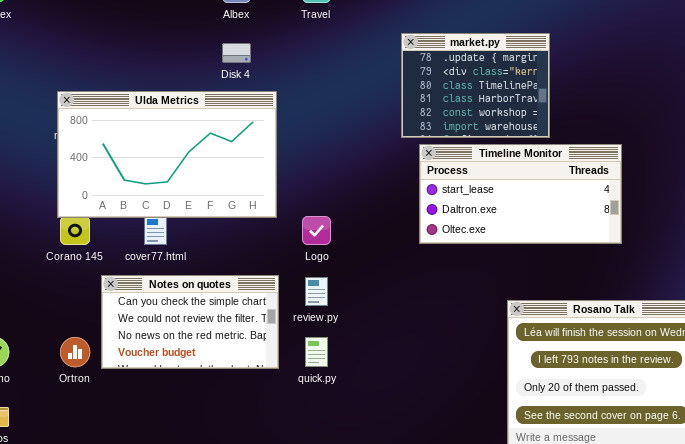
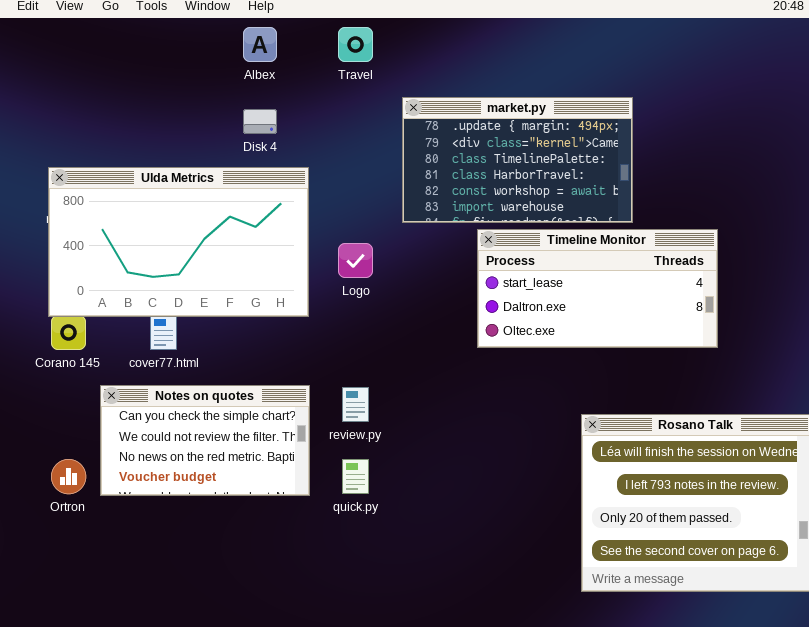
market.py: [401,33,550,138] -> [402,97,633,223], resized
Logo: [302,216,331,245] -> [338,243,373,278], moved

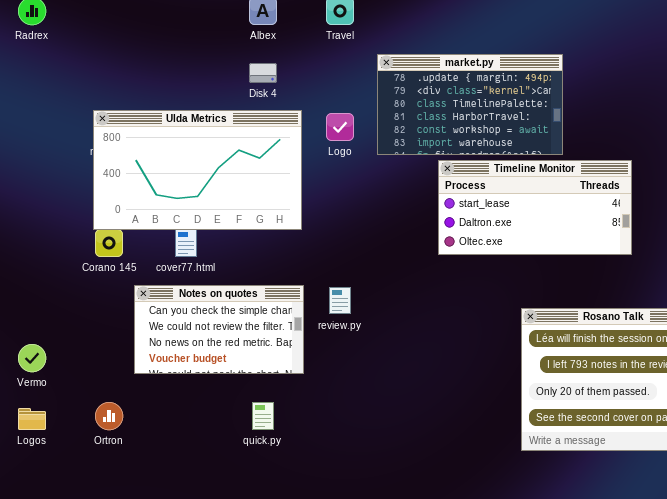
Logo: [338,243,373,278] -> [326,113,354,141], moved
Ortron: [51,459,86,494] -> [95,402,123,430], moved
quick.py: [342,459,369,494] -> [252,402,274,430], moved

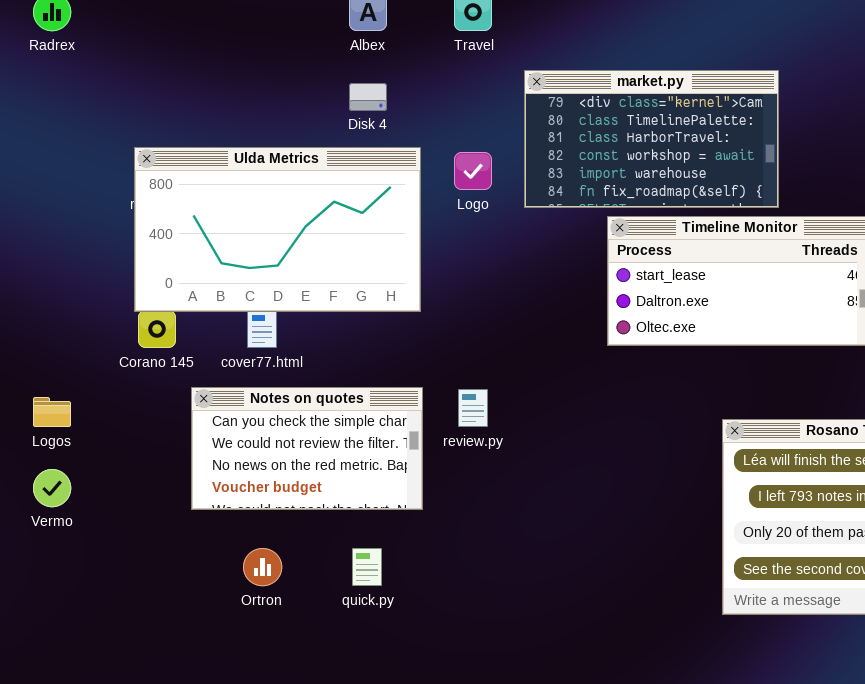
market.py: [377,54,563,155] -> [524,70,779,208], scrolled down 1 row
Ortron: [95,402,123,430] -> [243,548,282,586], moved
Logos: [18,408,46,430] -> [33,397,71,427], moved

